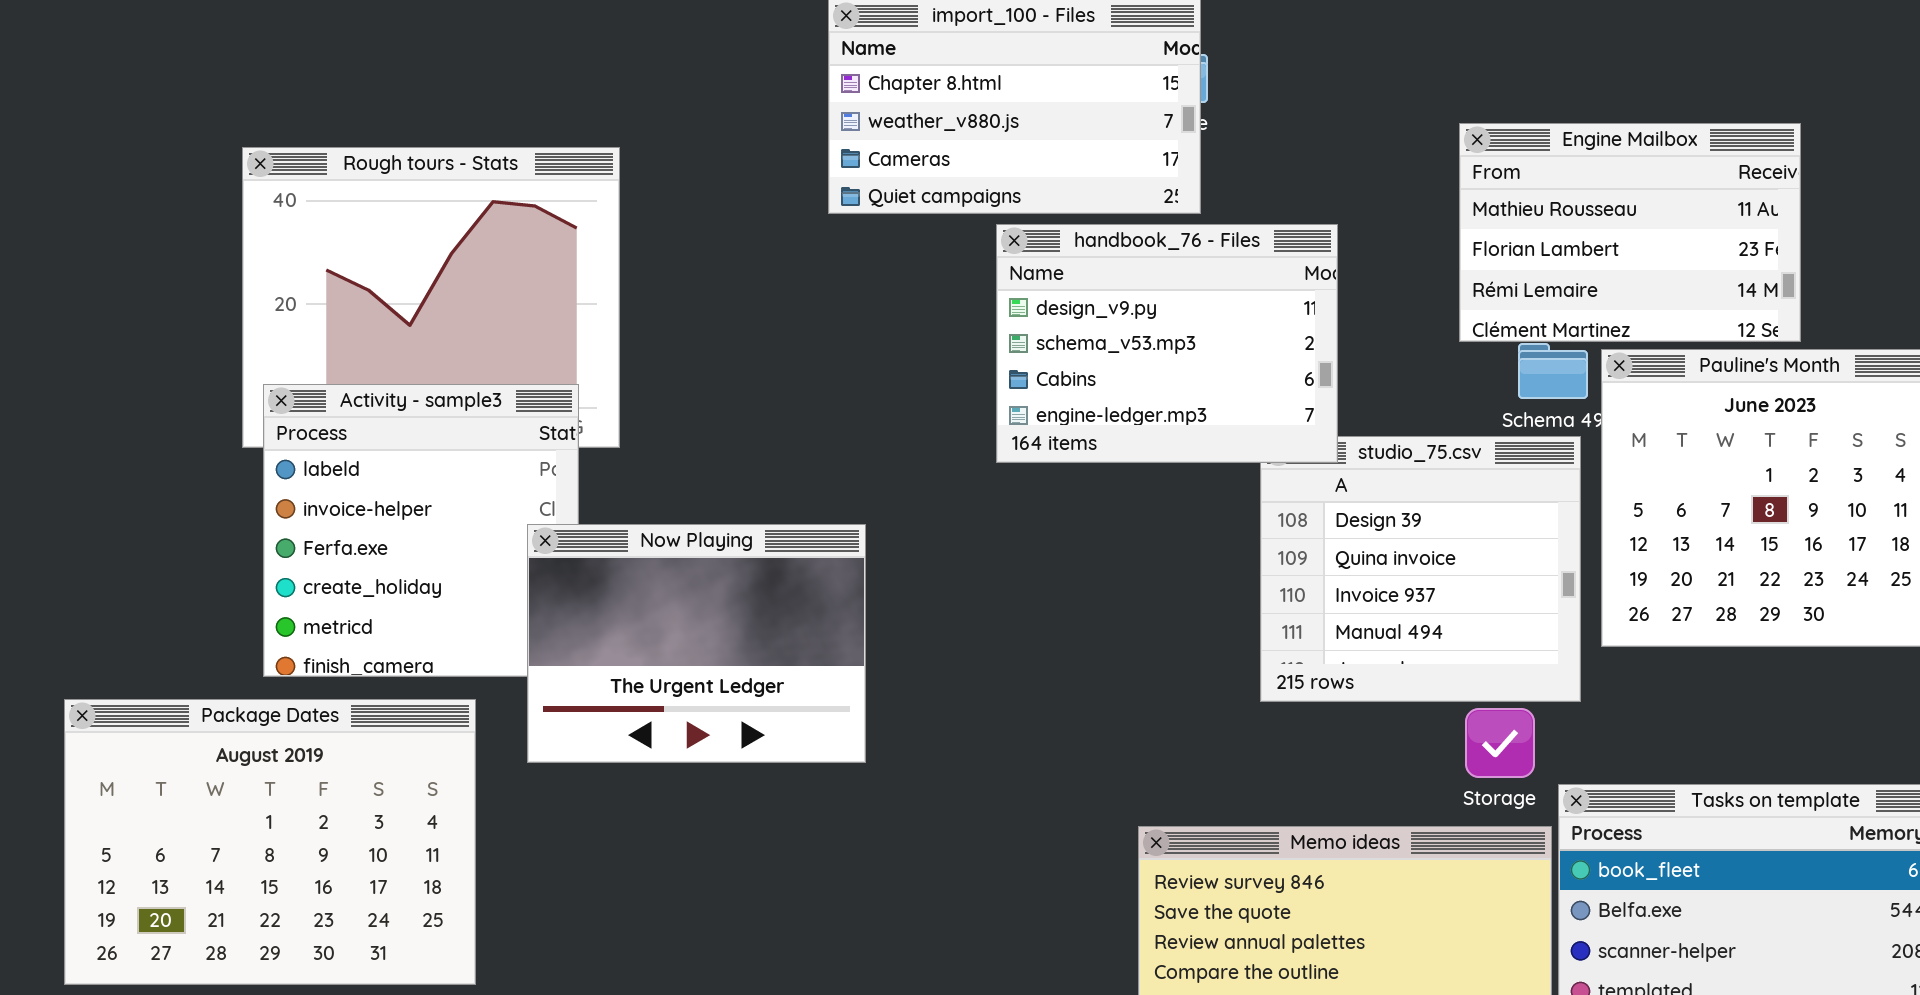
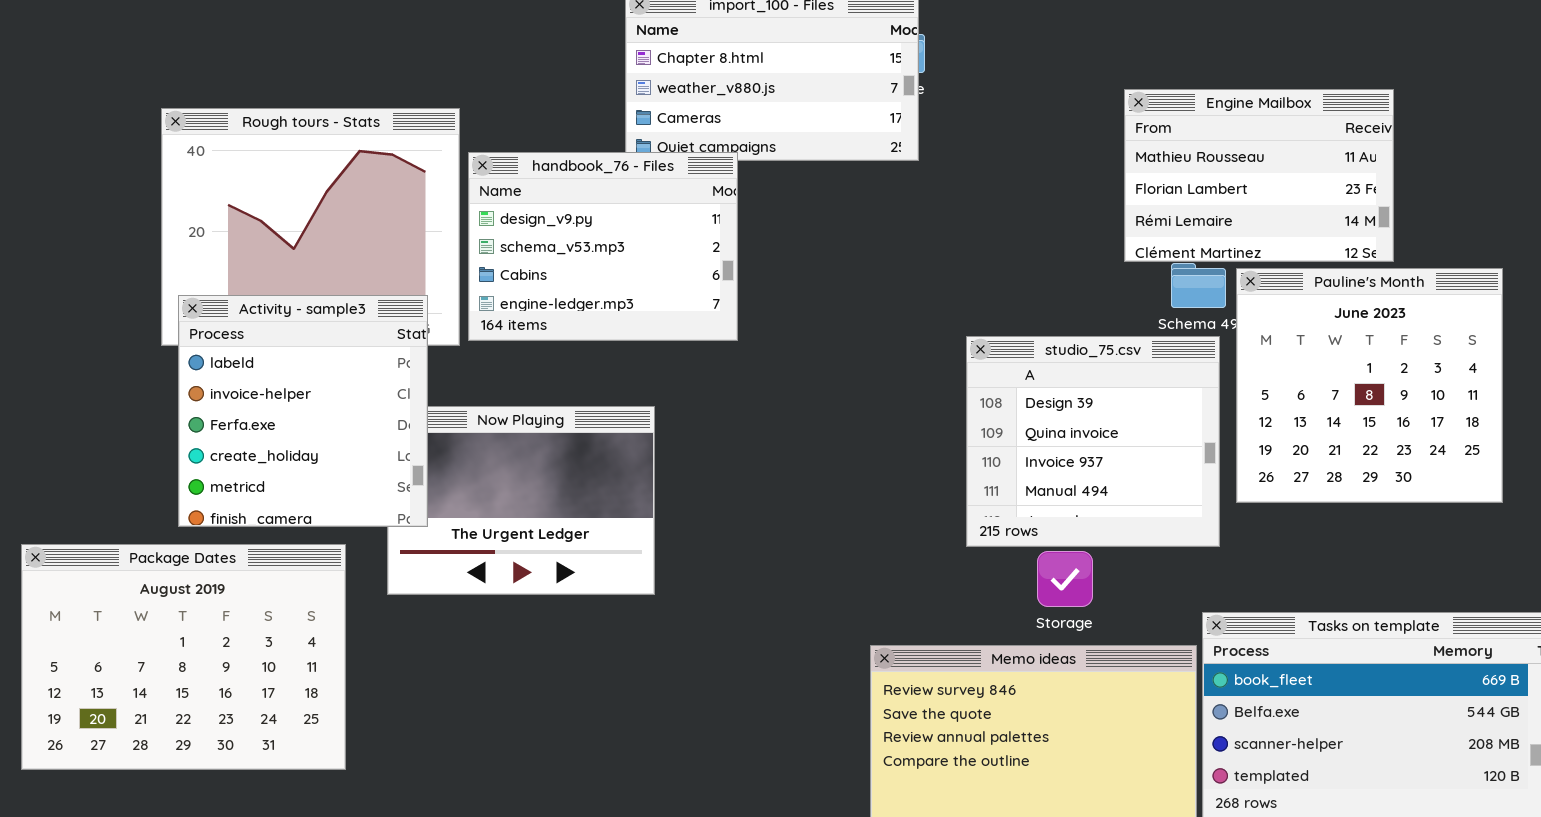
handbook_76 - Files: [996,224,1338,463] -> [468,152,738,341], moved
Activity - sample3: [263,384,579,677] -> [178,295,428,527], raised
Storage: [1465,708,1535,778] -> [1037,551,1093,607], moved

